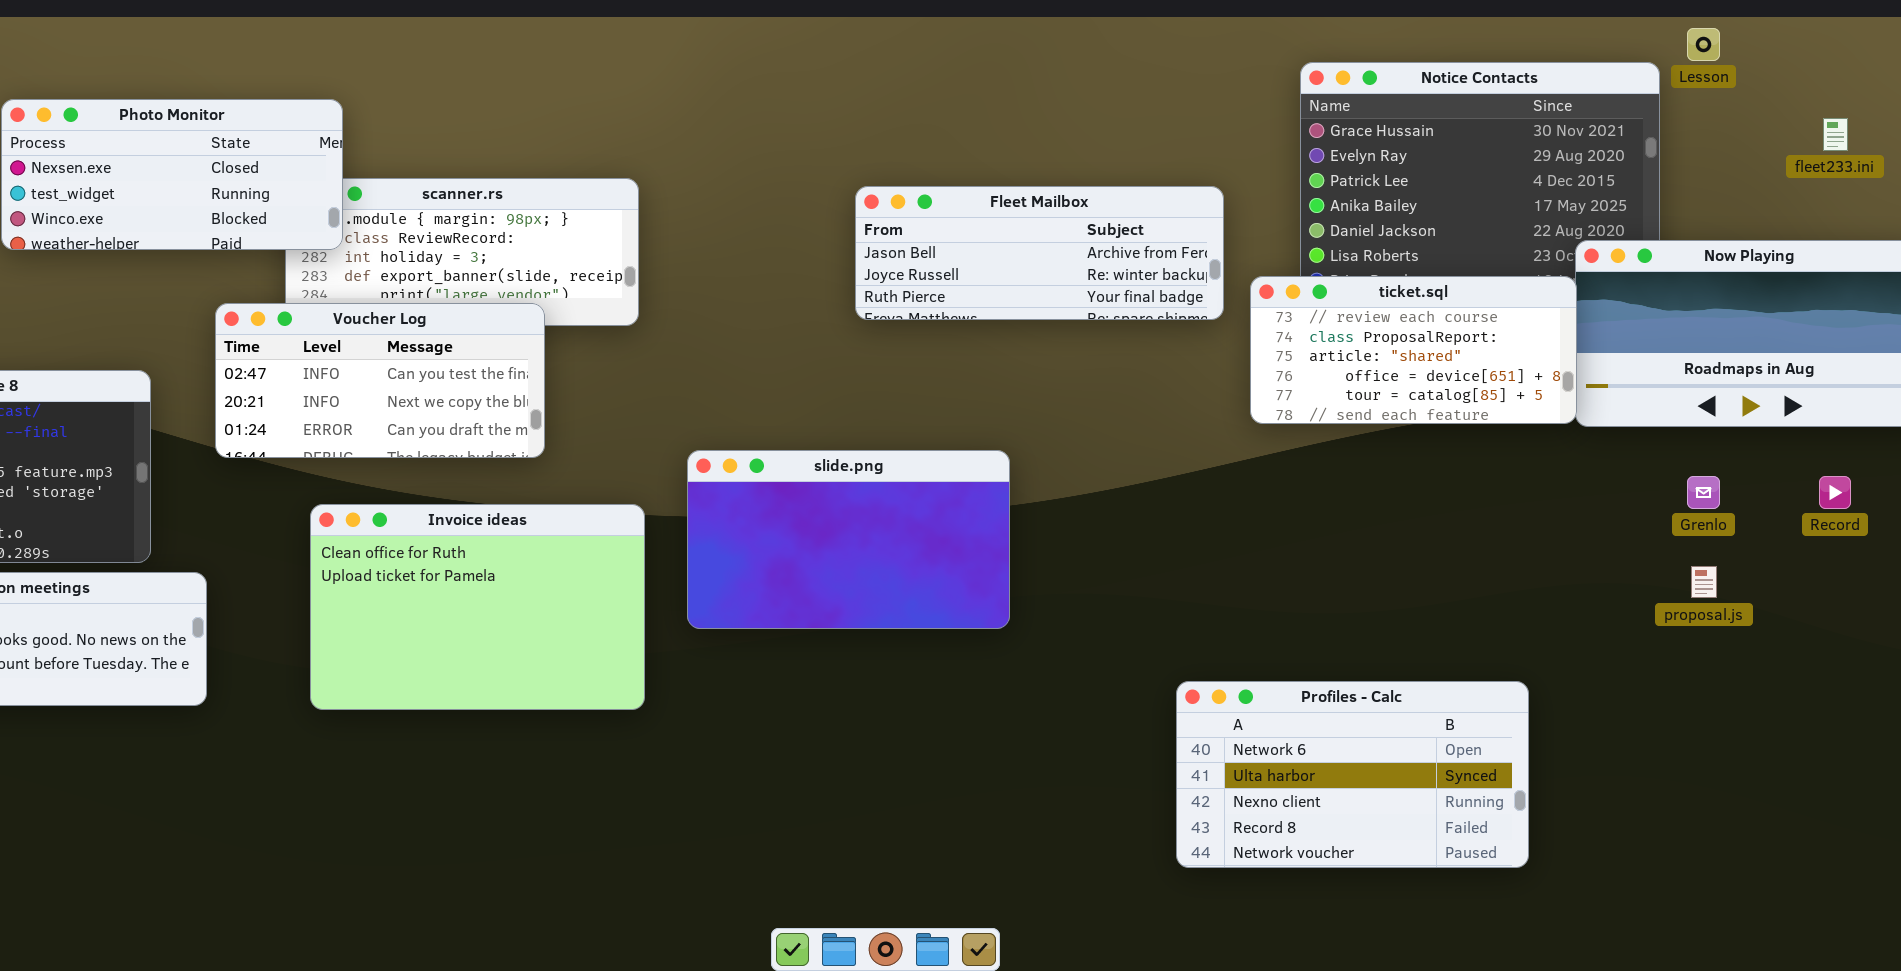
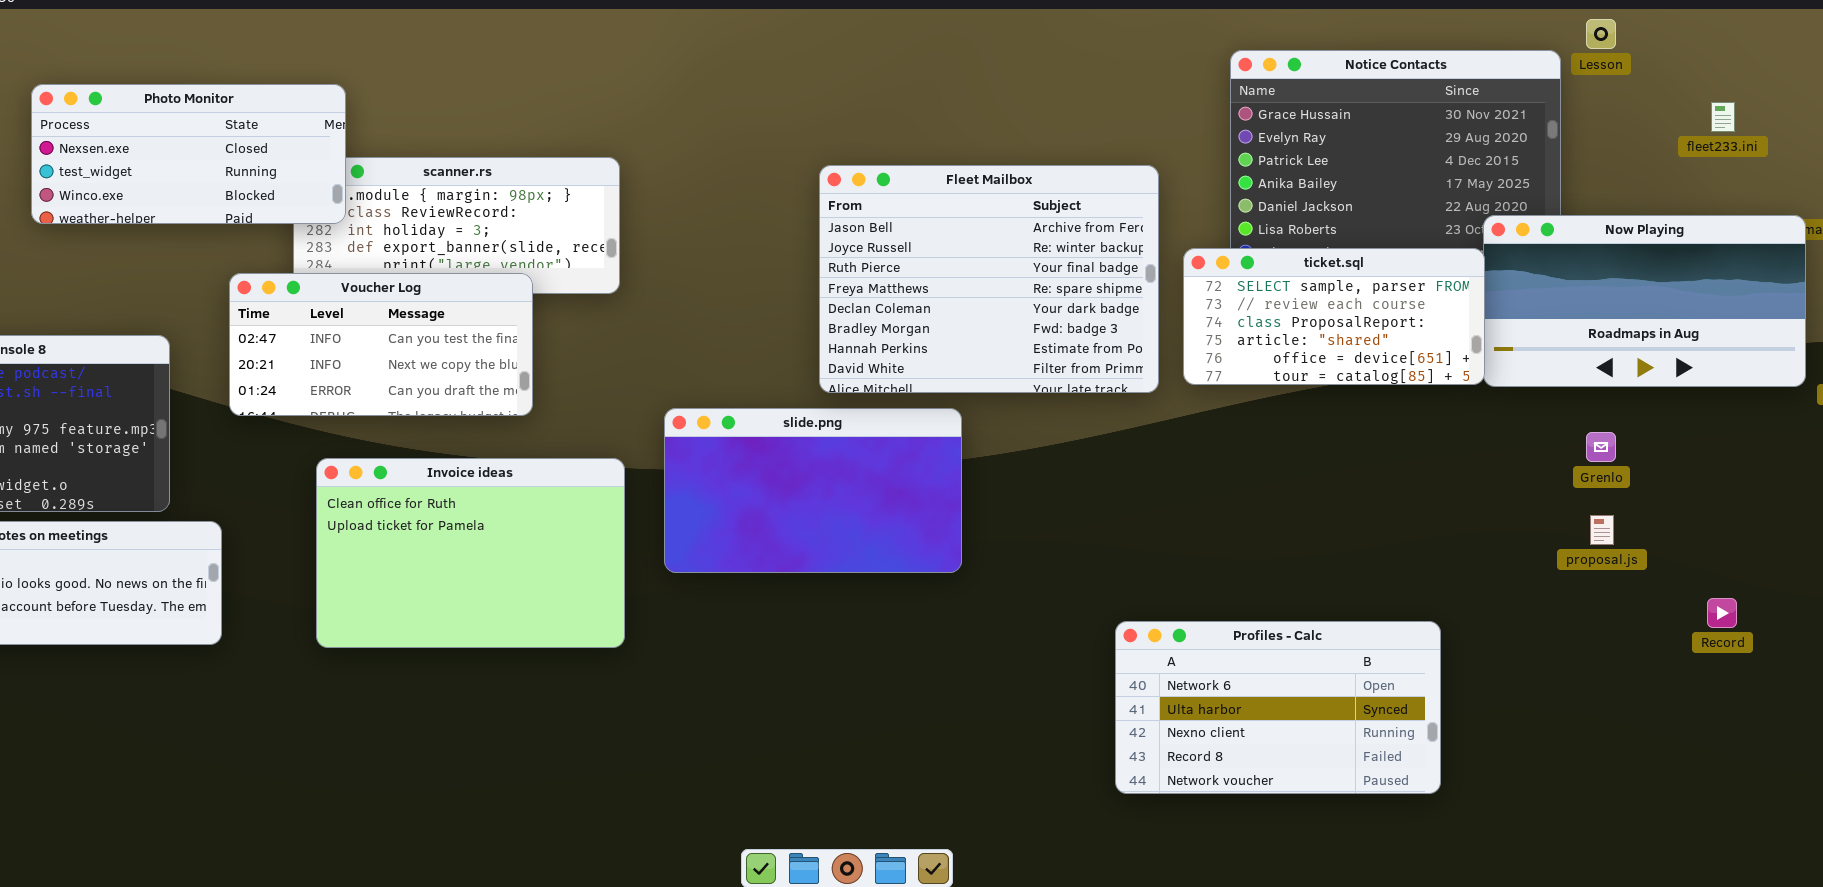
Fleet Mailbox: [855,186,1224,320] -> [819,165,1159,393], resized
ticket.sql: [1250,276,1577,424] -> [1183,248,1485,385], scrolled up 1 row
Record: [1819,476,1851,509] -> [1707,598,1737,628], moved

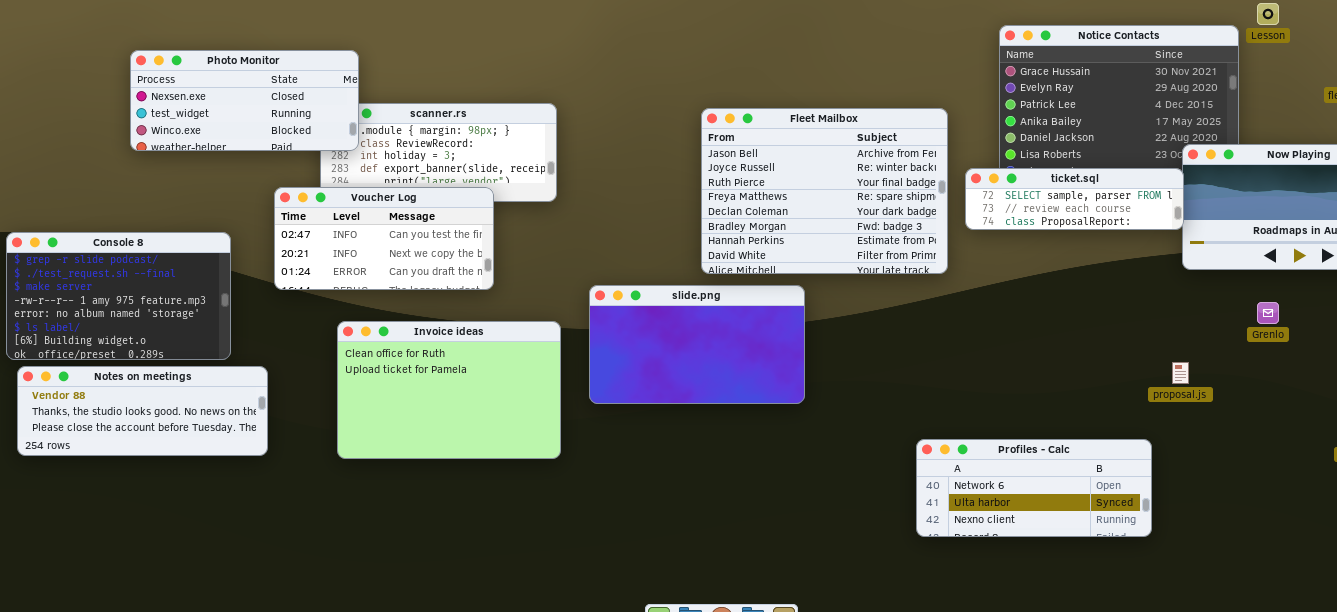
ticket.sql: [1183,248,1485,385] -> [965,168,1184,230], resized
proposal.js: [1590,515,1614,545] -> [1172,362,1189,384], moved
Profiles - Calc: [1115,621,1441,794] -> [916,439,1152,537], resized

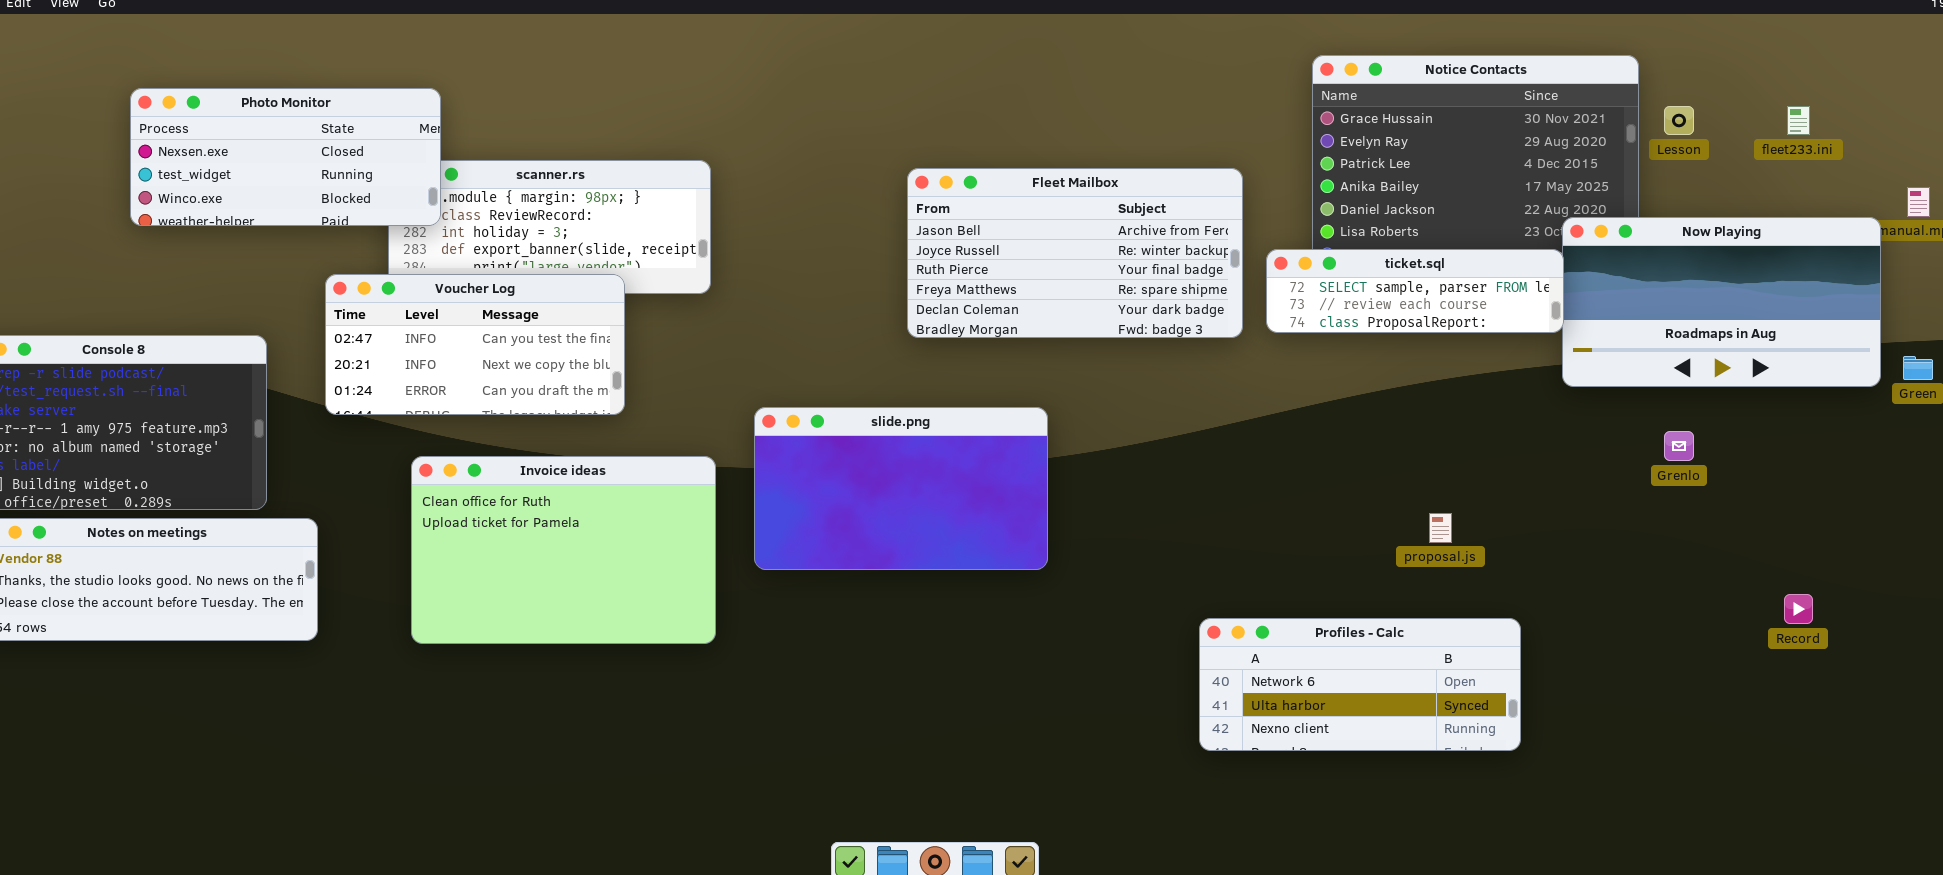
Lesson: [1257,3,1279,25] -> [1664,106,1694,135], moved
Fleet Mailbox: [701,108,948,274] -> [907,168,1243,338], resized
proposal.js: [1172,362,1189,384] -> [1429,513,1452,543], moved

